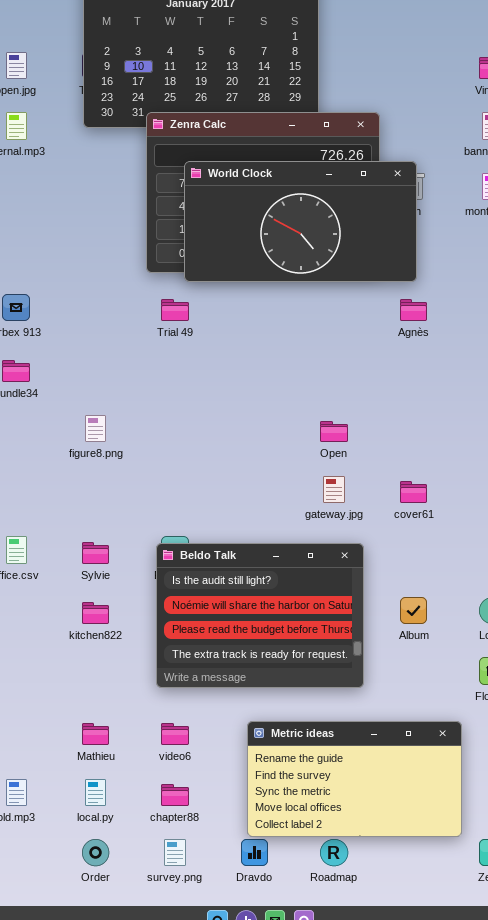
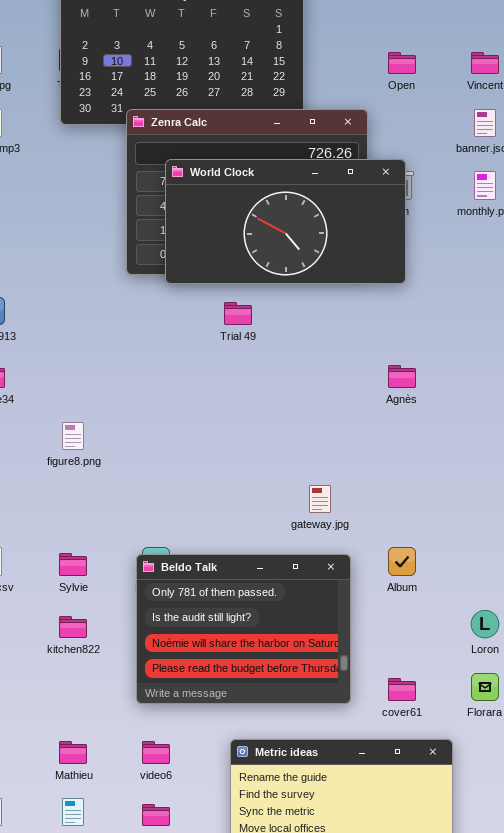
Trial 49: [161,299,189,321] -> [224,302,252,325], moved
Agnès: [400,299,427,321] -> [388,365,416,388], moved
Open: [320,421,348,442] -> [388,52,416,74], moved
cover61: [400,481,427,503] -> [388,678,416,701], moved
Beldo Talk: [156,543,364,688] -> [136,554,351,704], scrolled up 1 row
Album: [400,597,427,624] -> [388,547,416,576], moved

